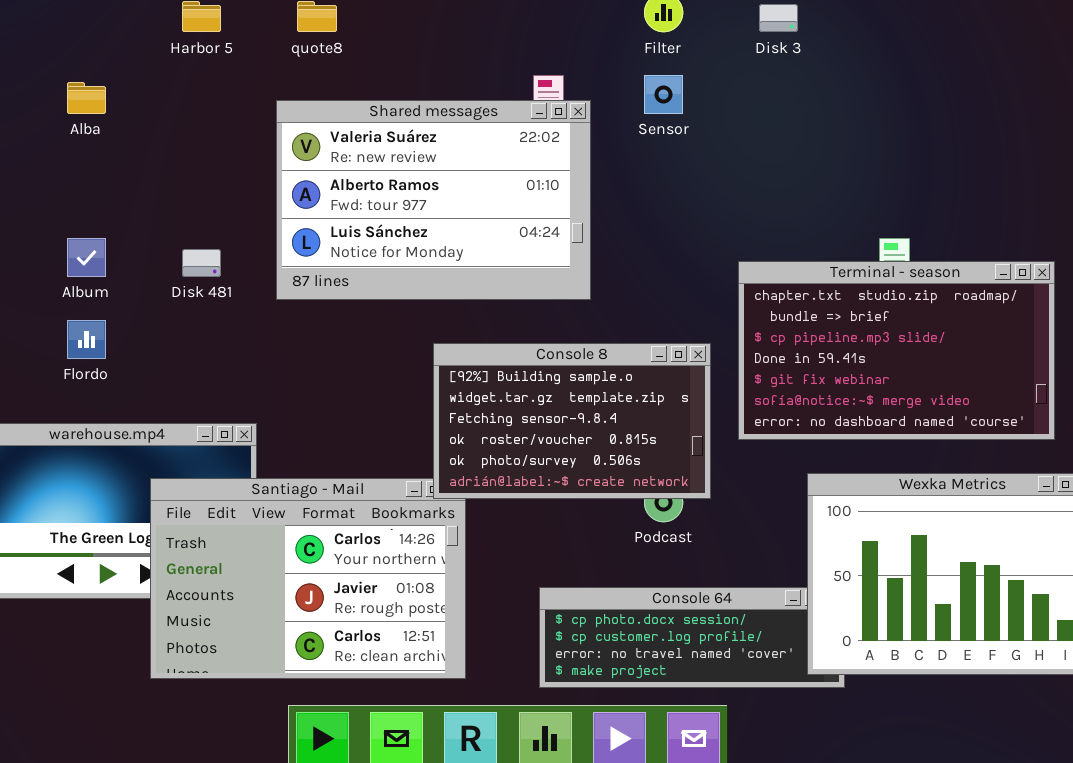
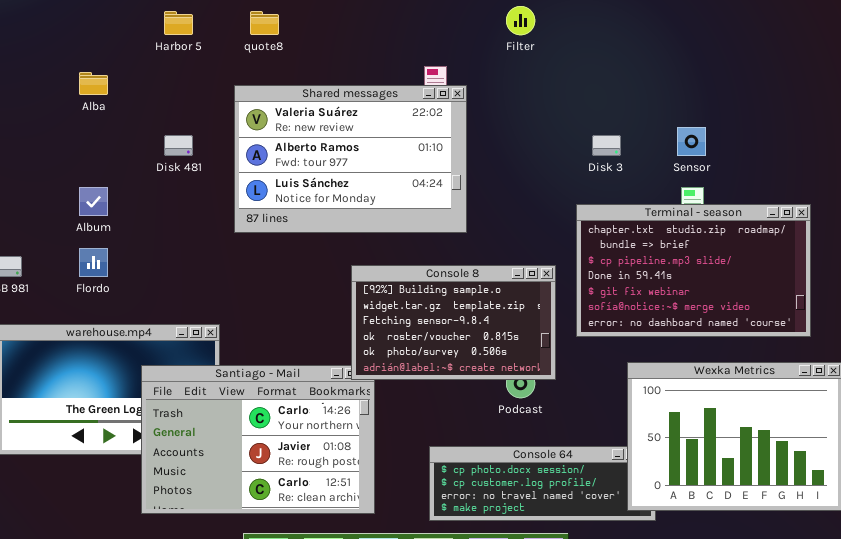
Disk 3: [759,4,798,32] -> [592,135,621,156], moved
Sensor: [644,75,683,114] -> [677,127,706,156], moved
Disk 481: [182,249,221,277] -> [164,135,193,156], moved

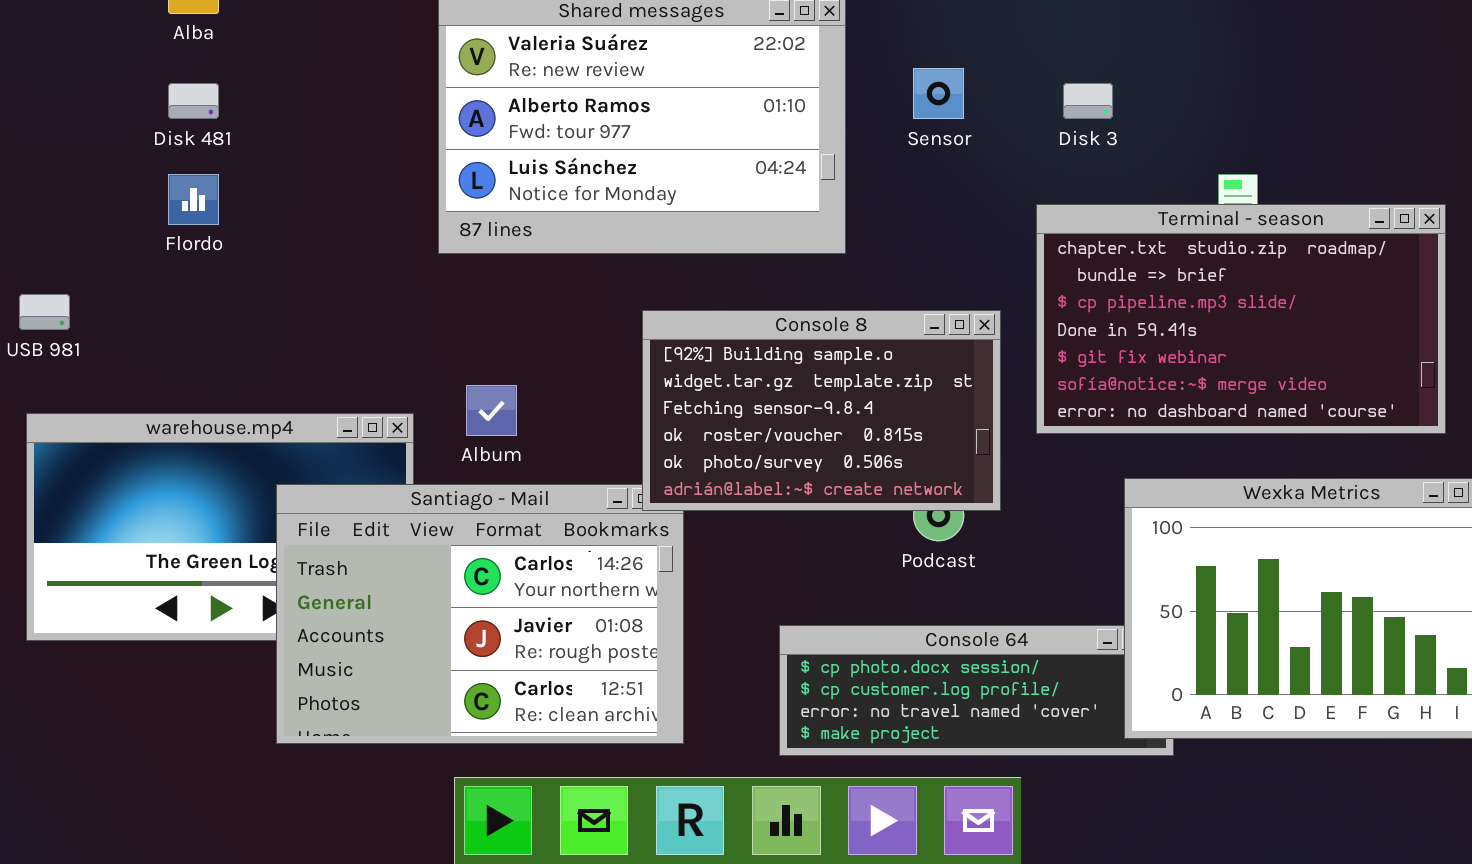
Sensor: [677,127,706,156] -> [913,68,964,119], moved
Disk 481: [164,135,193,156] -> [168,83,219,119], moved
Album: [79,187,108,216] -> [466,385,517,436], moved
Flordo: [79,248,108,277] -> [168,174,219,225], moved

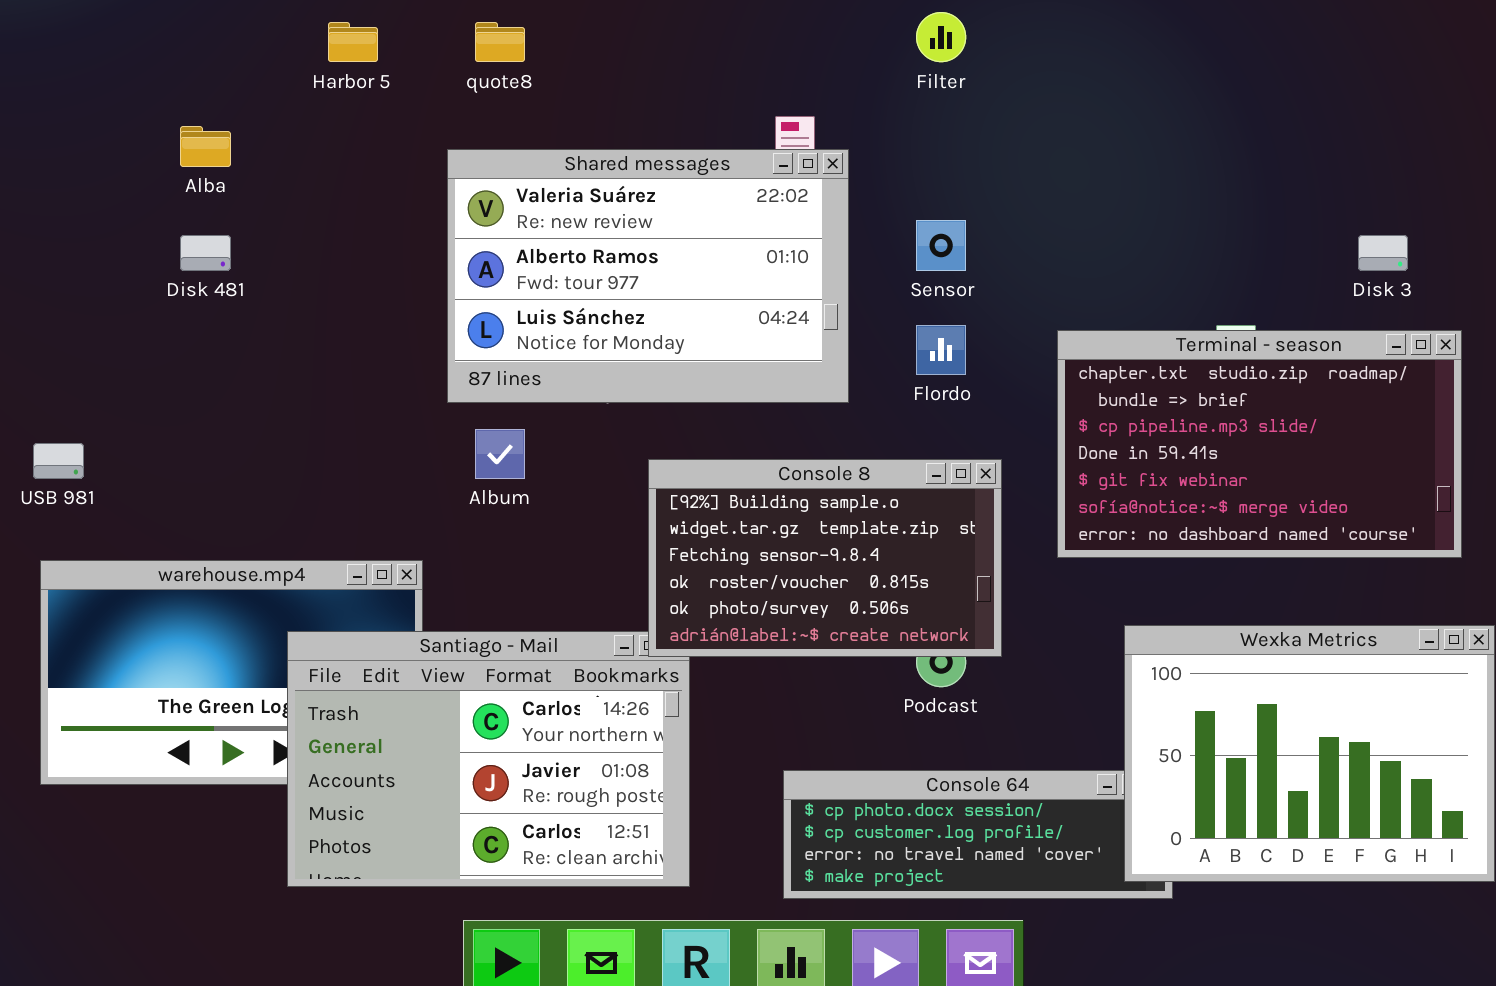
Disk 3: [1063,83,1113,119] -> [1358,235,1408,271], moved
Flordo: [168,174,219,225] -> [916,325,966,375], moved
Terminal - season: [1036,204,1446,434] -> [1057,330,1462,558], moved
Album: [466,385,517,436] -> [475,429,525,479], moved

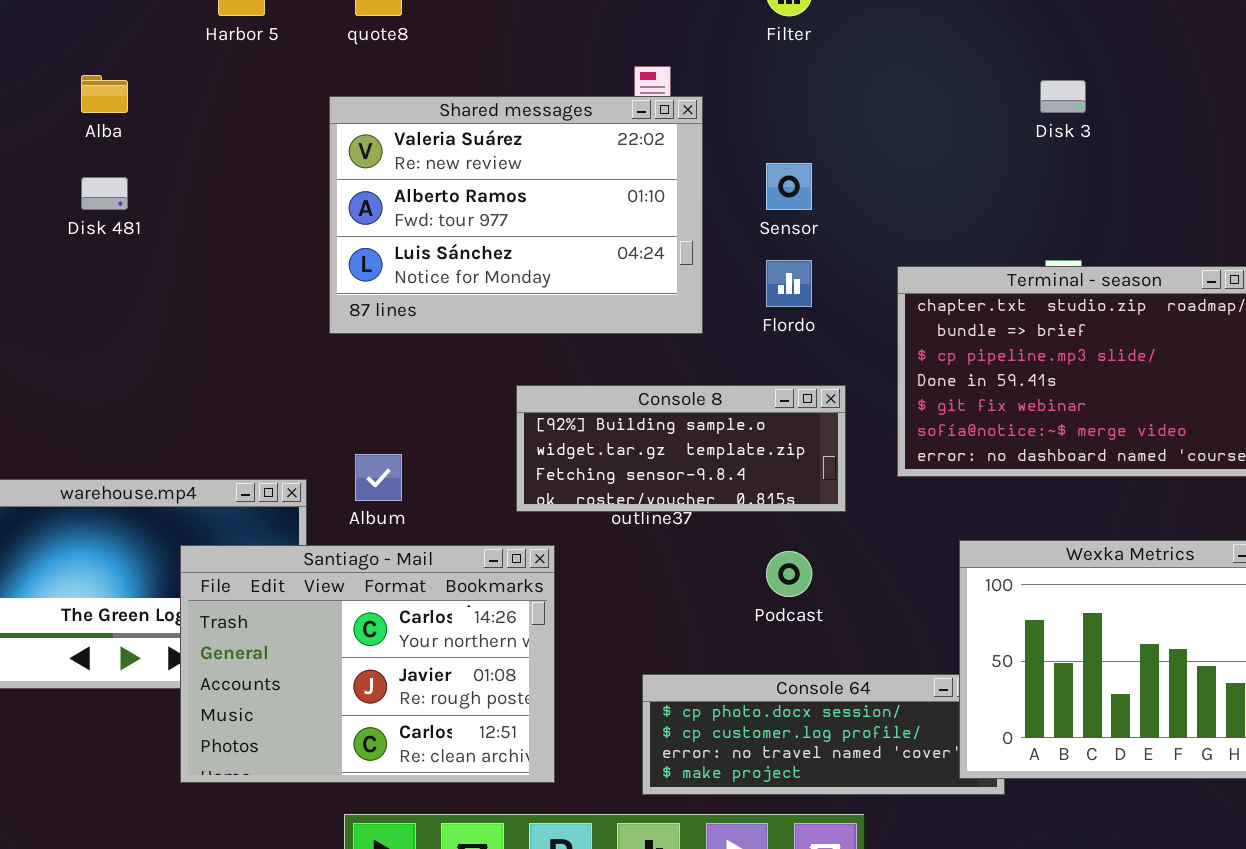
Disk 3: [1358,235,1408,271] -> [1040,80,1086,113], moved
Album: [475,429,525,479] -> [355,454,402,501], moved
Console 8: [648,459,1002,657] -> [516,385,846,512], resized

